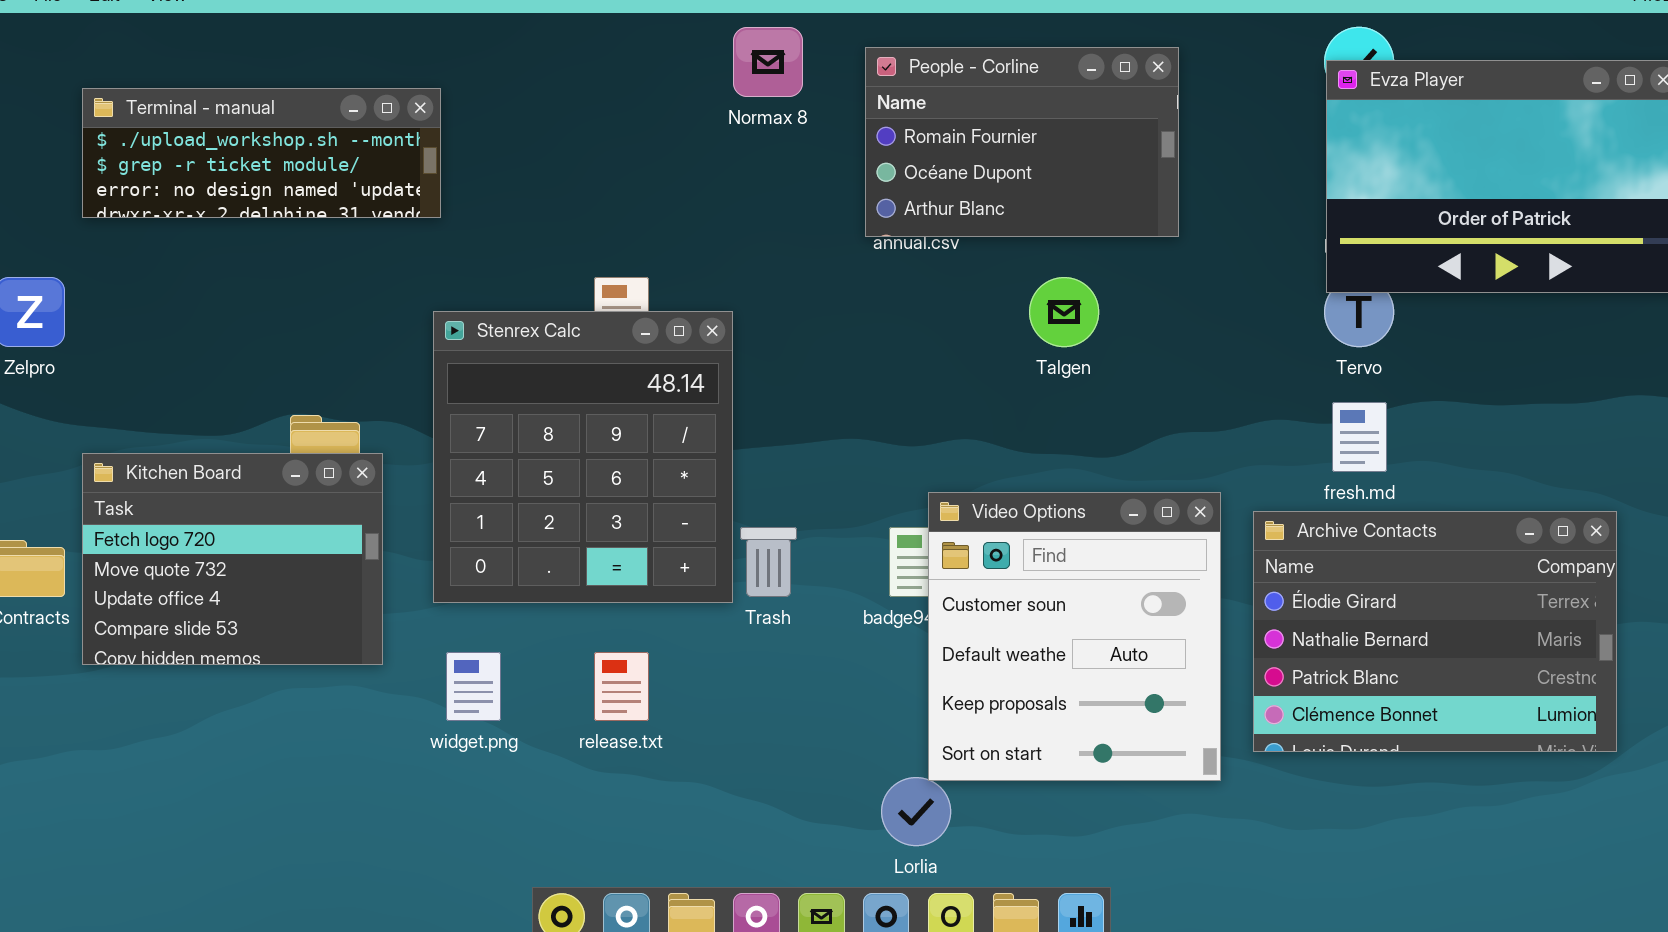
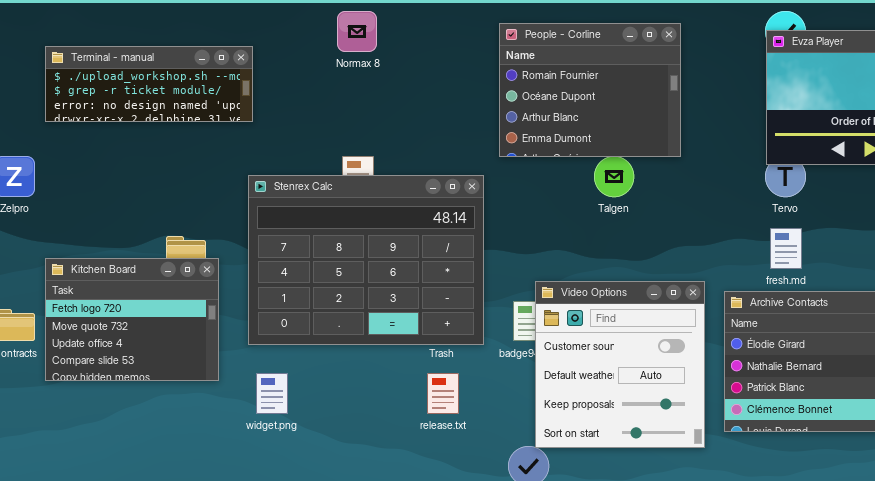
Normax 8: [733,27,803,97] -> [337,11,377,52], moved
People - Corline: [865,47,1179,237] -> [499,23,681,157], resized
Stenrex Calc: [433,311,733,603] -> [248,175,484,345], resized
release.txt: [594,652,649,721] -> [427,373,459,414], moved

